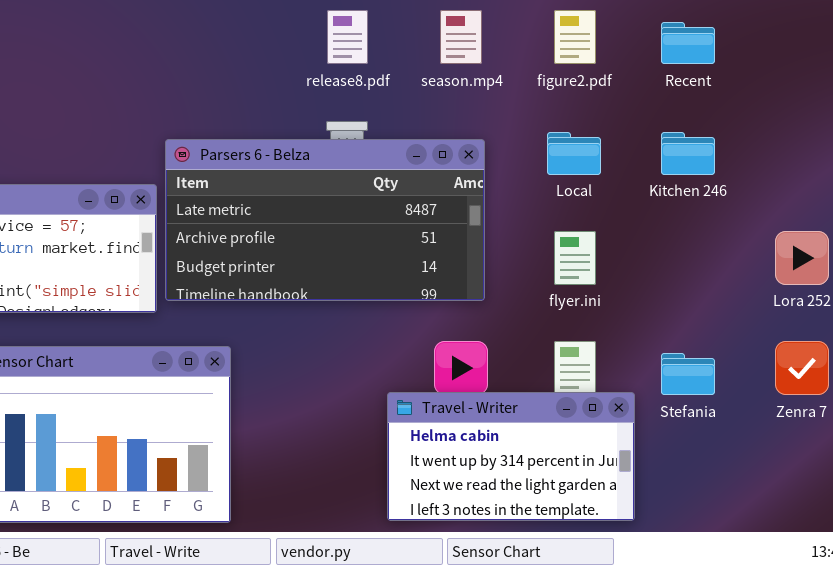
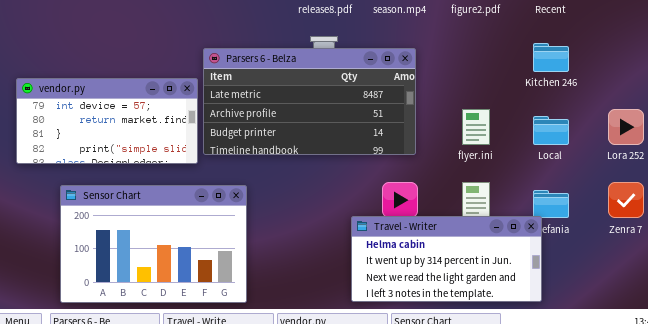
Local: [547,132,601,175] -> [533,116,569,145], moved
Travel - Writer: [387,392,635,521] -> [351,216,542,302], resized

